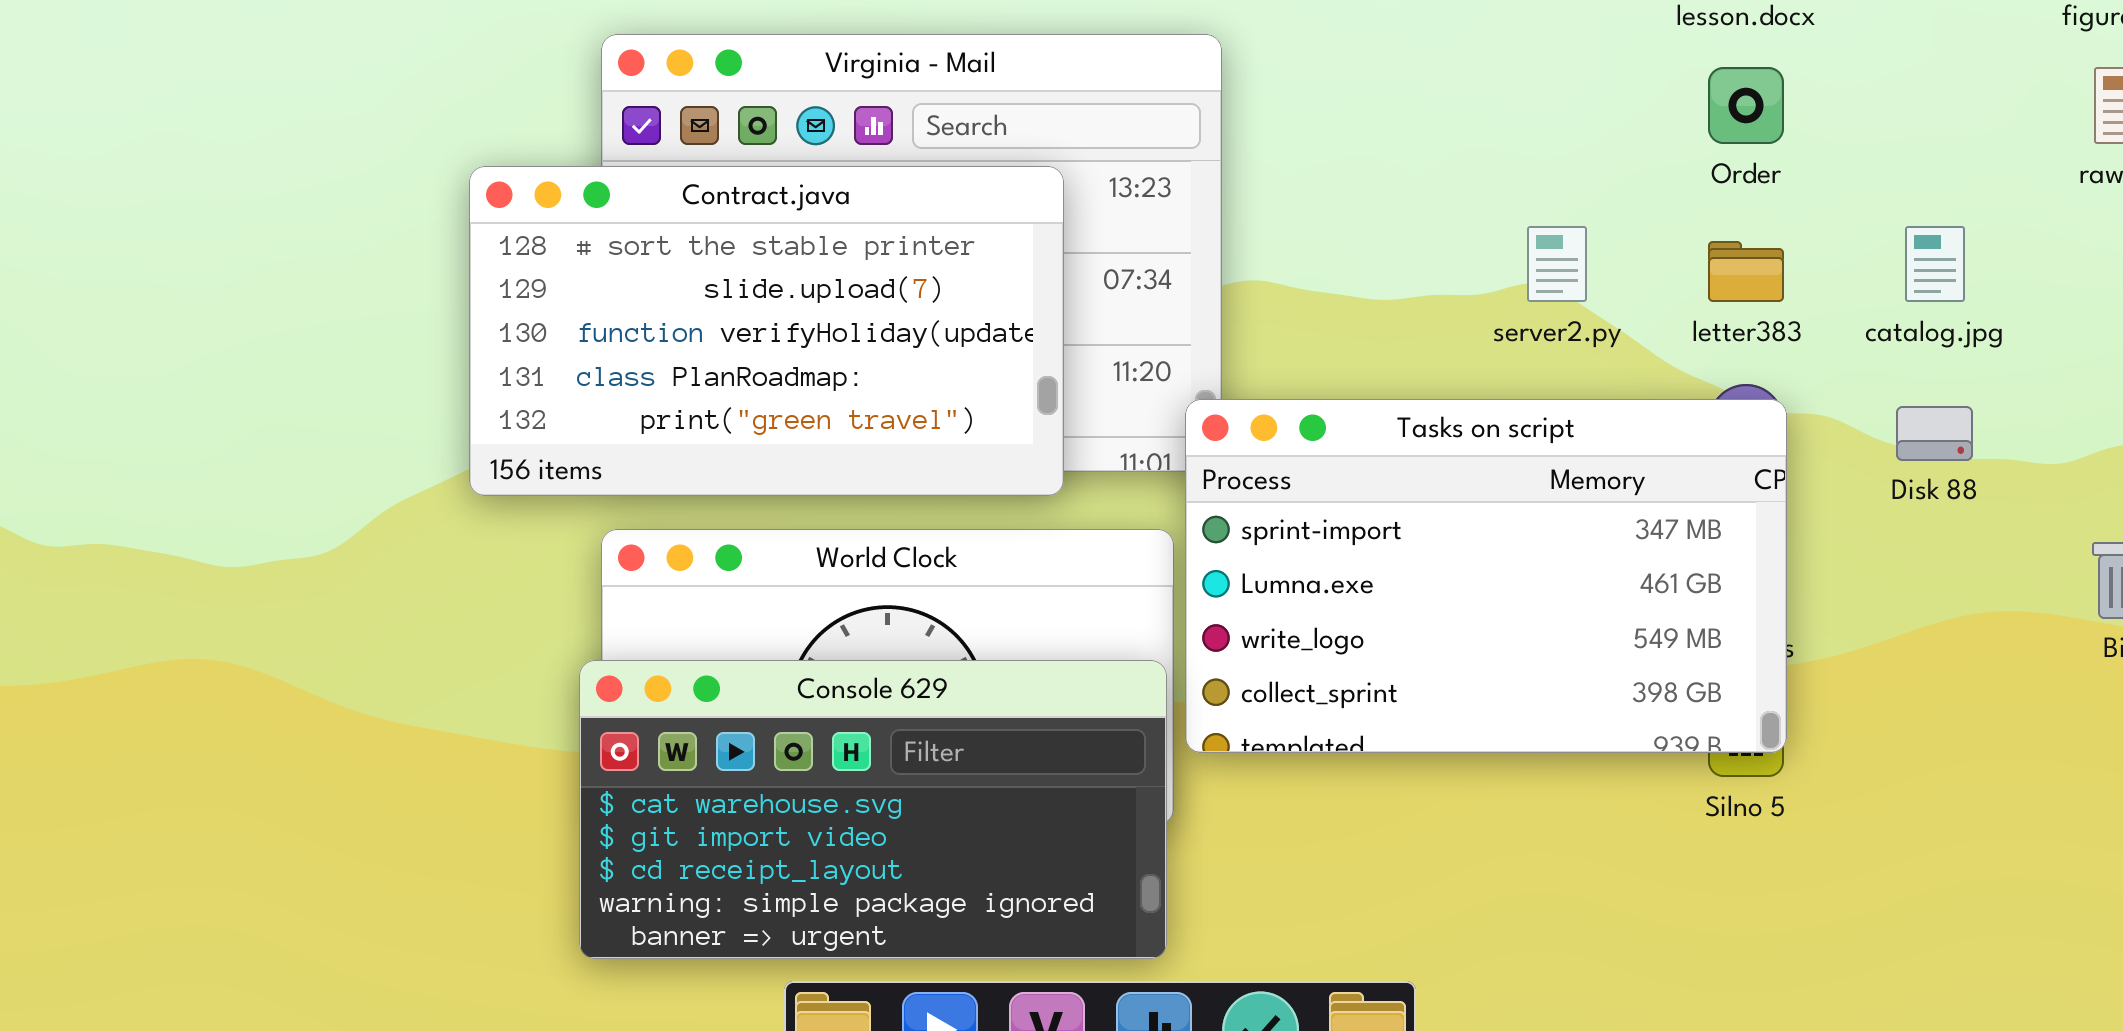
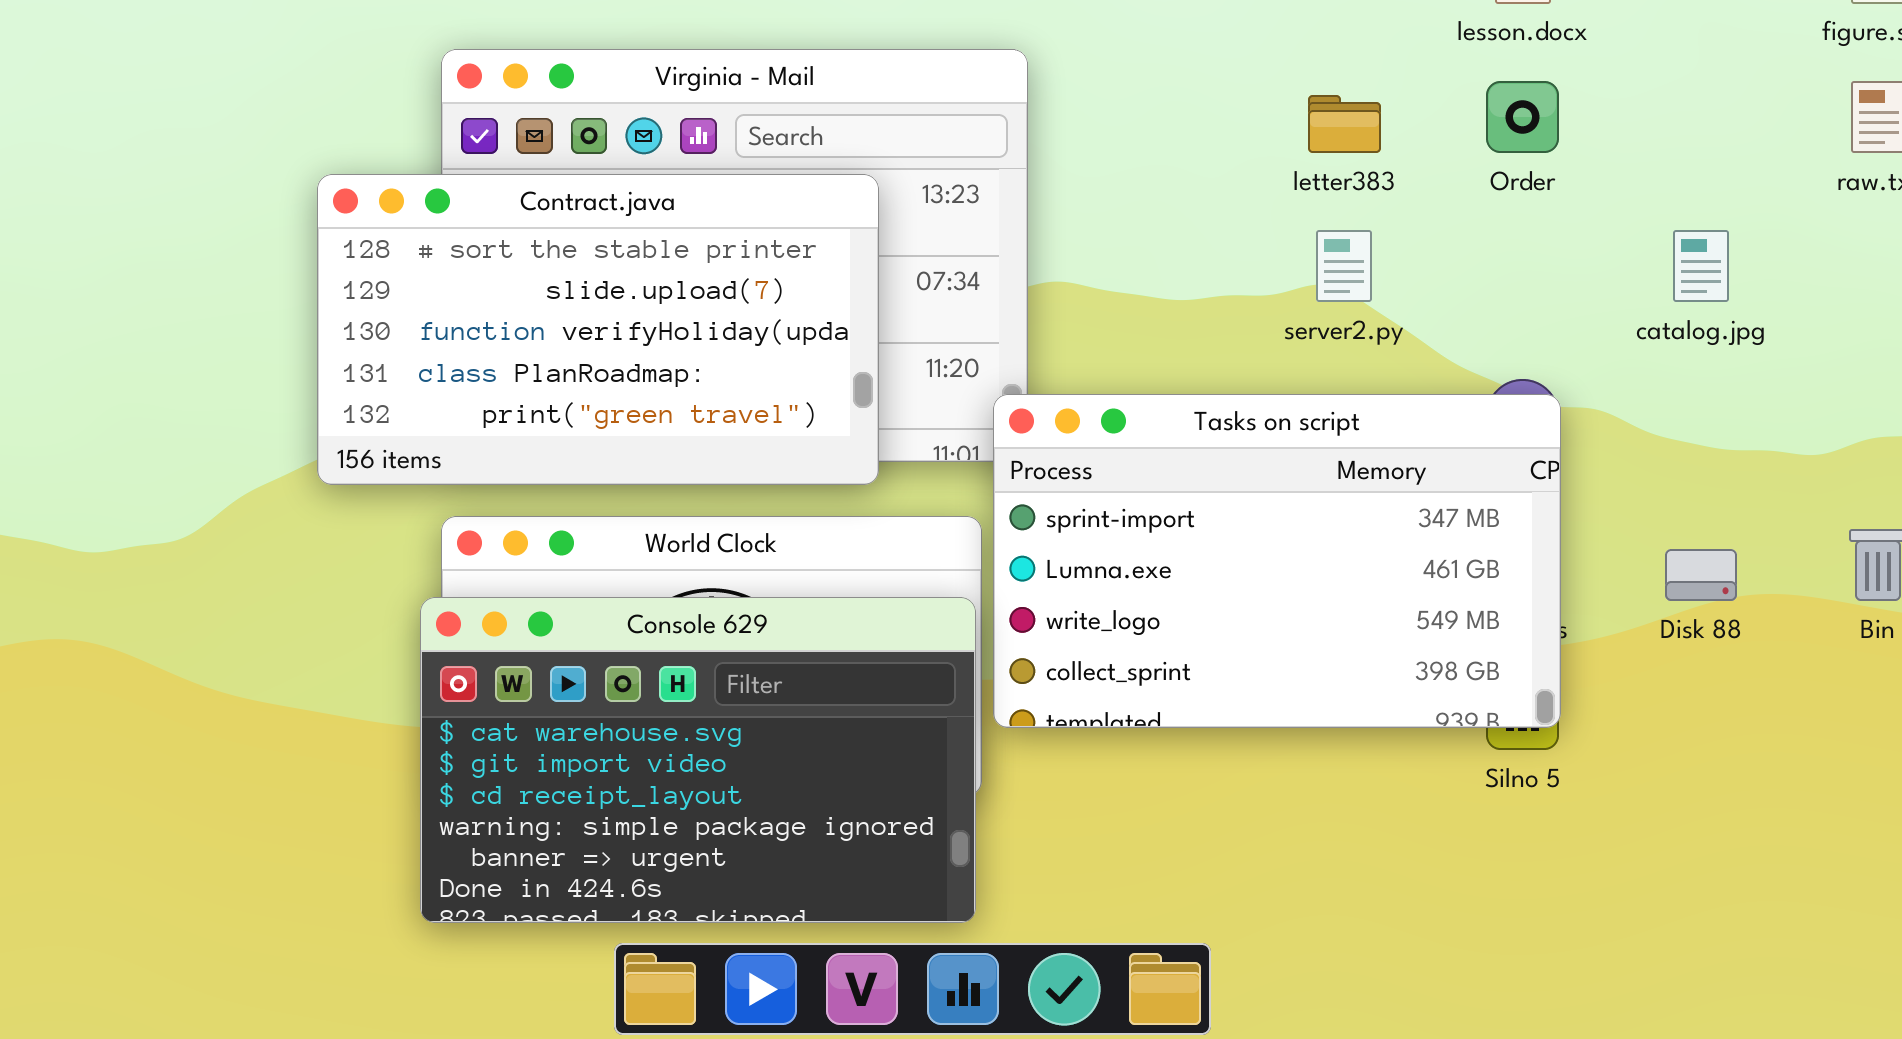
letter383: [1708,241,1784,302] -> [1308,95,1381,153], moved
Disk 88: [1896,406,1973,461] -> [1665,549,1737,601], moved
Console 629: [579,660,1167,959] -> [420,597,976,923], resized

